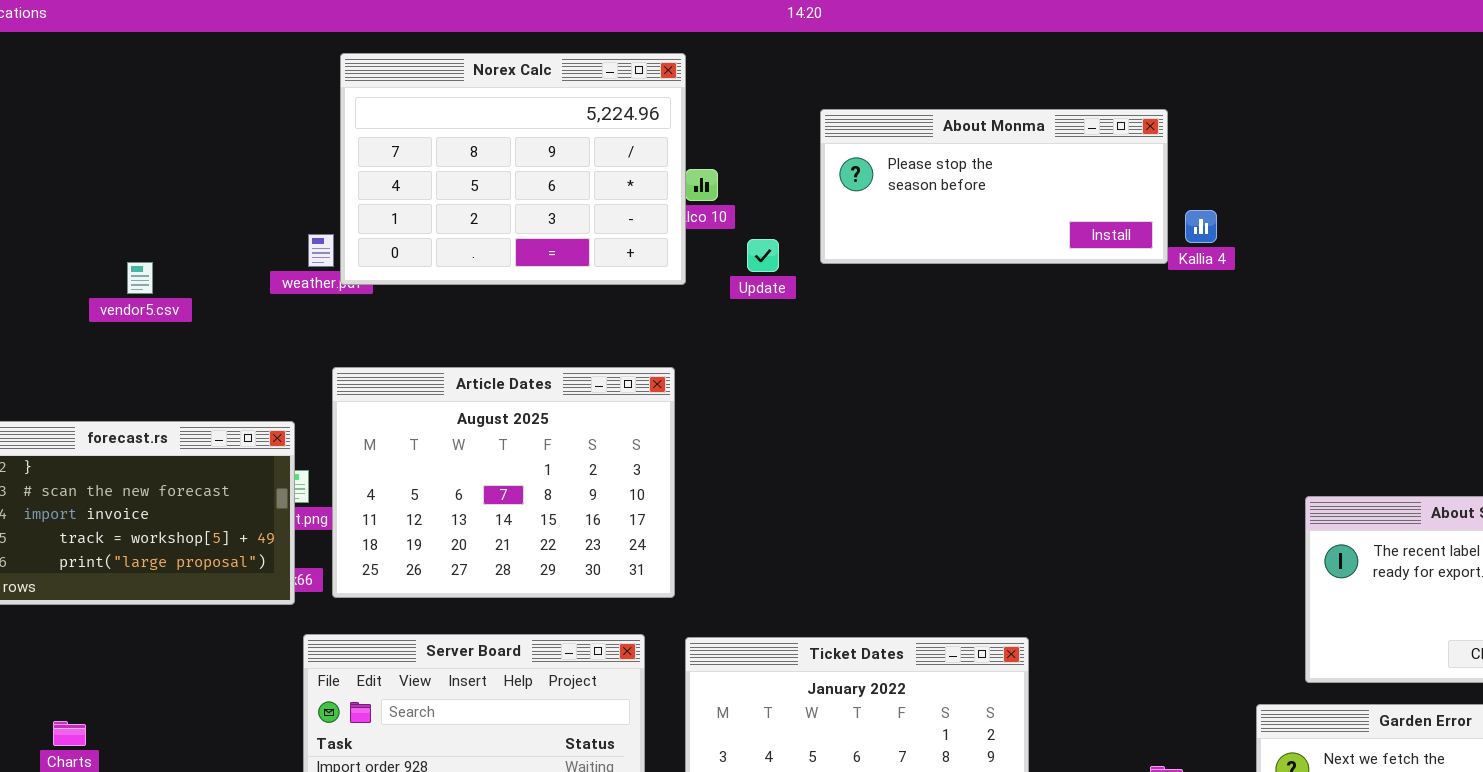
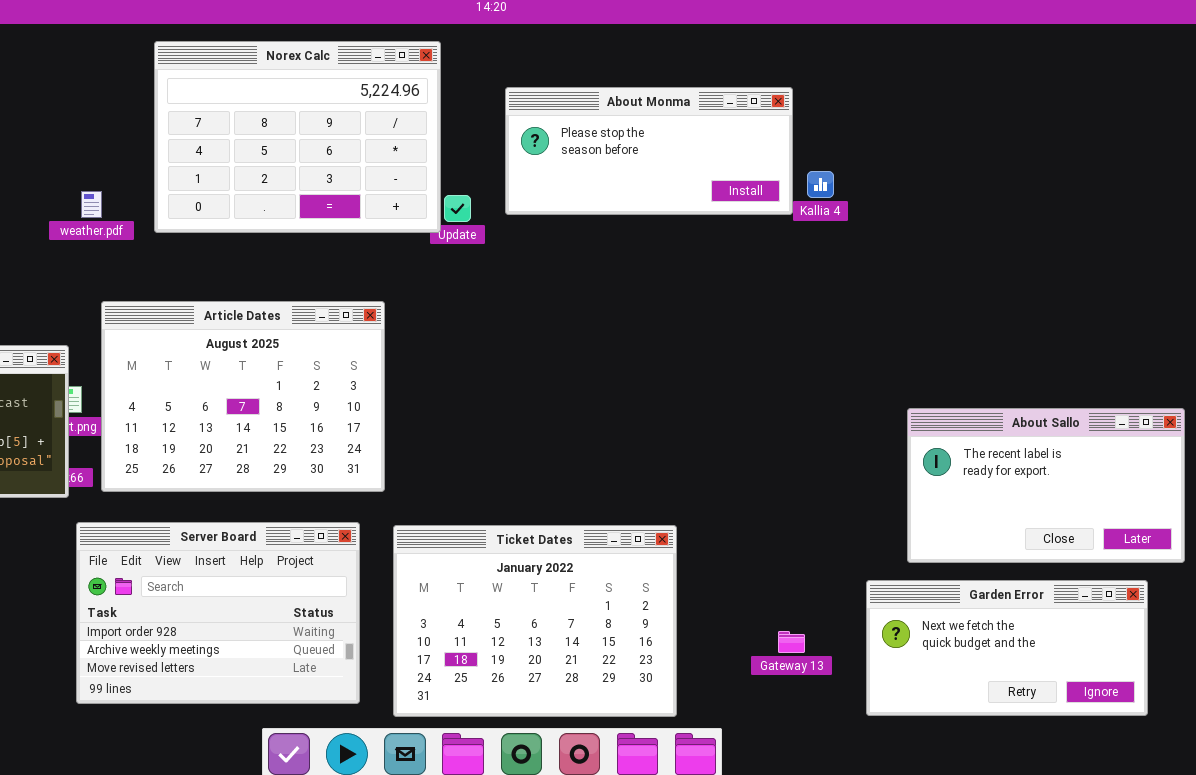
Norex Calc: [340,53,686,285] -> [154,41,441,233], moved

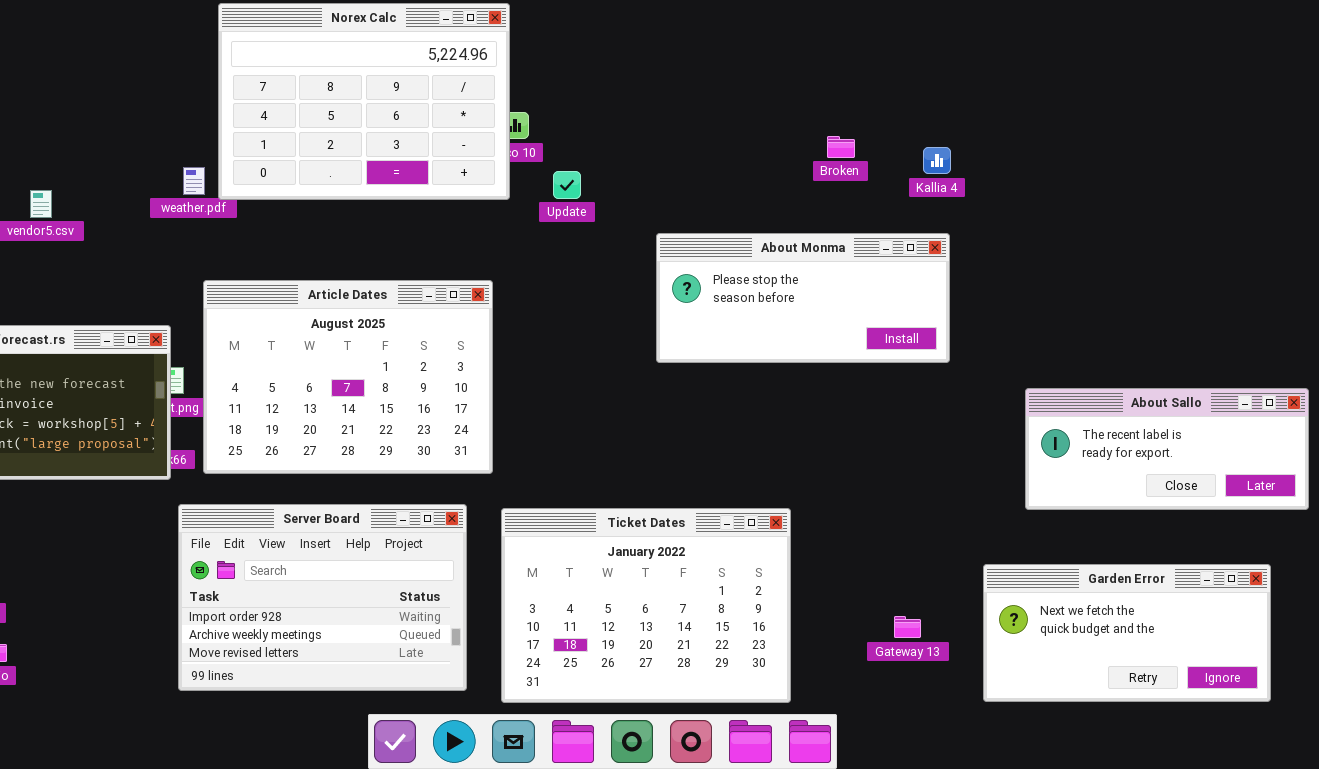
Norex Calc: [154,41,441,233] -> [218,3,510,200], moved
About Monma: [505,87,793,215] -> [656,233,950,363], moved
About Sallo: [907,408,1185,563] -> [1025,388,1309,510], resized

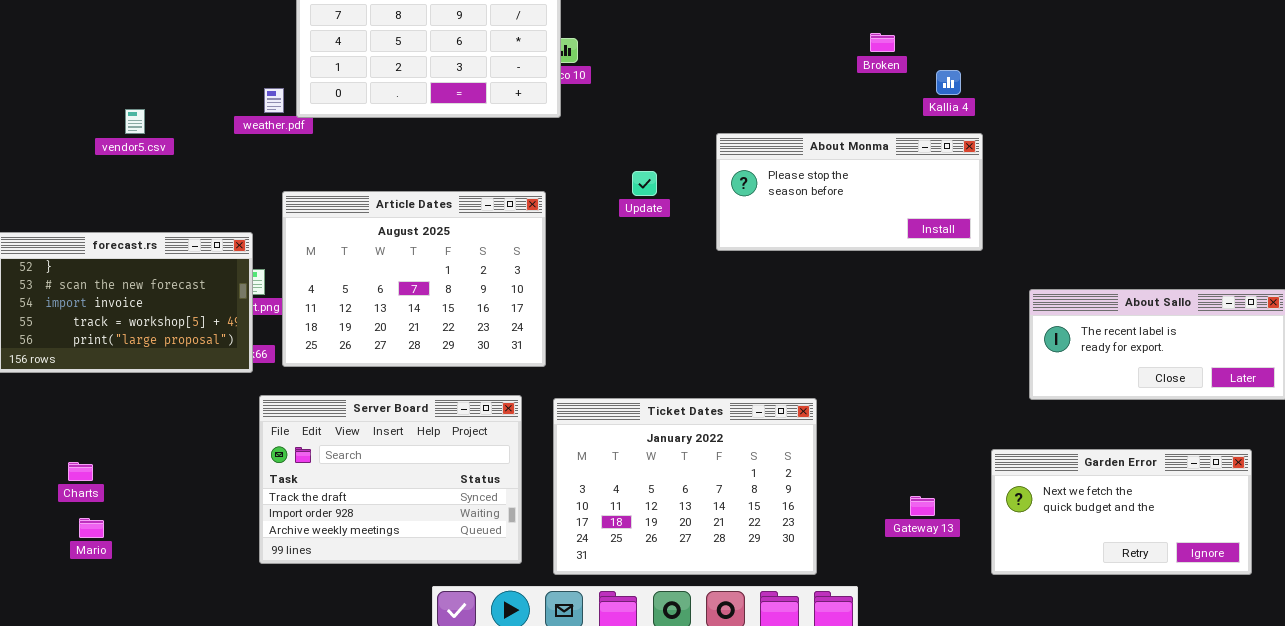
Broken: [827,136,855,158] -> [870,33,895,52], moved
Update: [553,171,581,199] -> [632,171,657,196], moved
About Monma: [656,233,950,363] -> [716,133,983,251], moved
Server Board: [178,504,467,691] -> [259,395,522,564], scrolled up 1 row

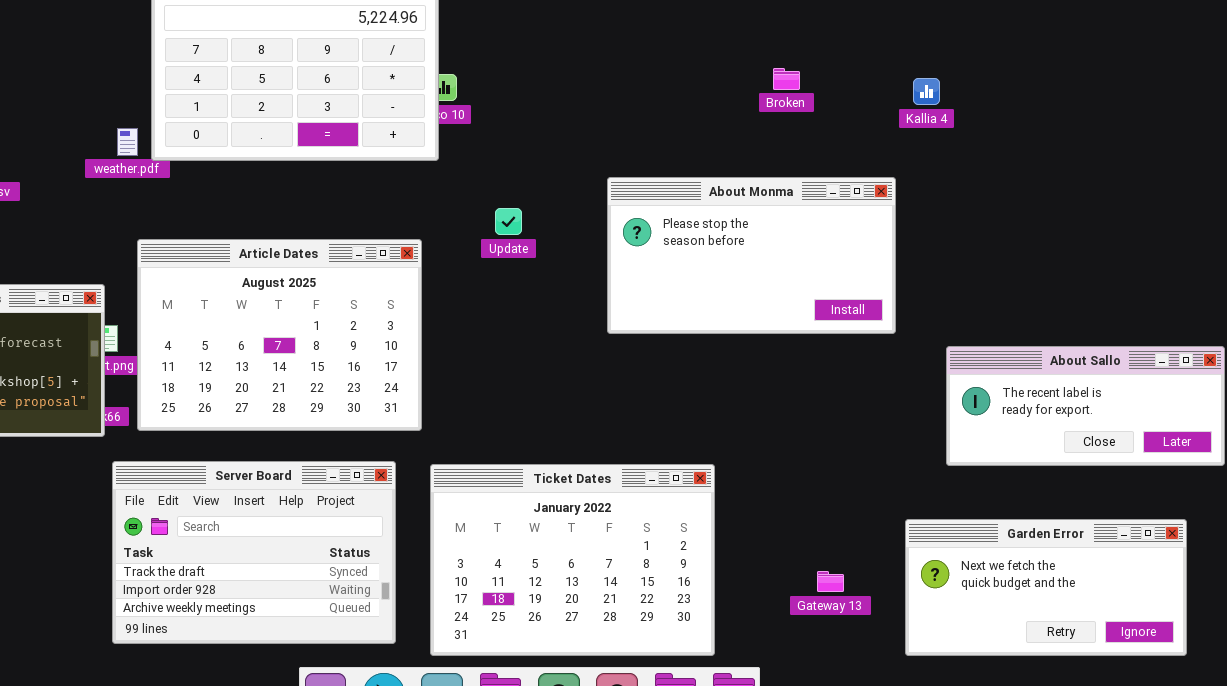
Kallia 4: [936,70,961,95] -> [913,78,940,105], moved
About Monma: [716,133,983,251] -> [607,177,896,334], resized
Update: [632,171,657,196] -> [495,208,522,235], moved

